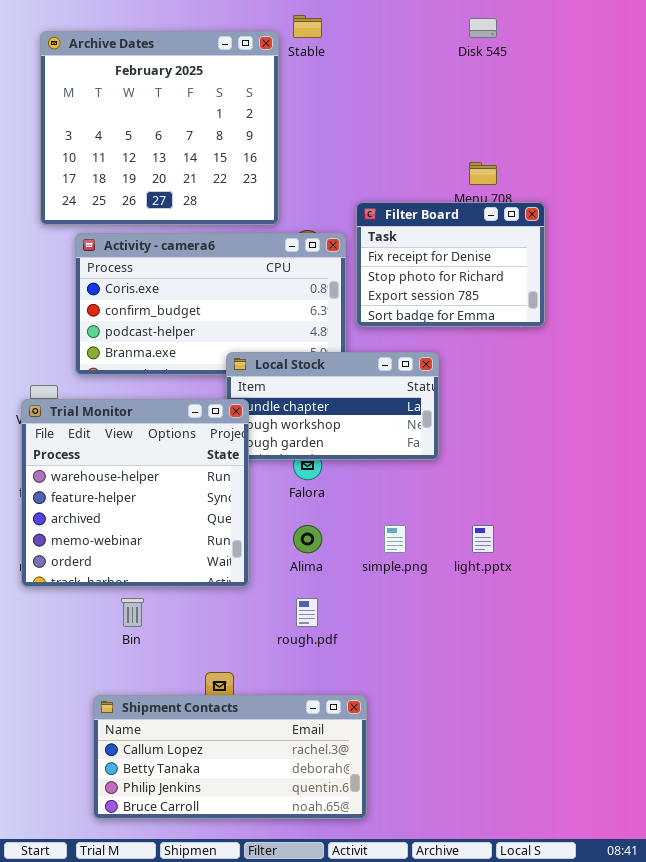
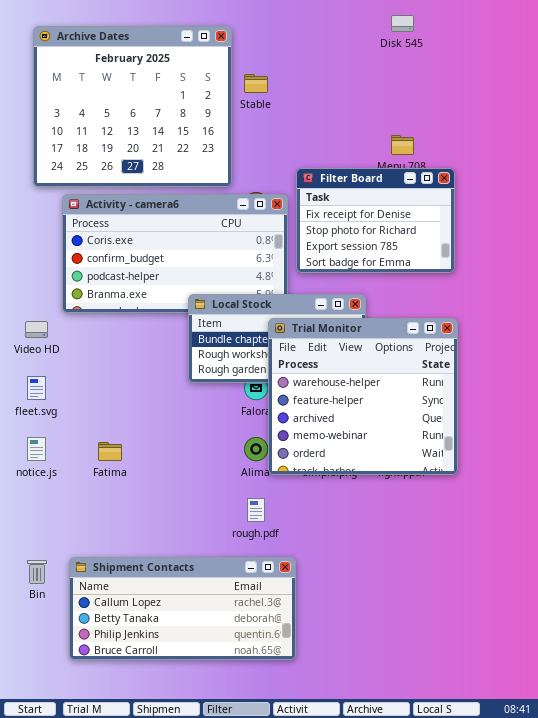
Stable: [293,15,322,38] -> [244,74,268,93], moved
Trial Monitor: [21,399,249,587] -> [268,318,458,475], moved
Bin: [121,598,144,627] -> [27,560,47,584], moved
Shipment Contacts: [93,695,367,819] -> [69,557,296,660], moved

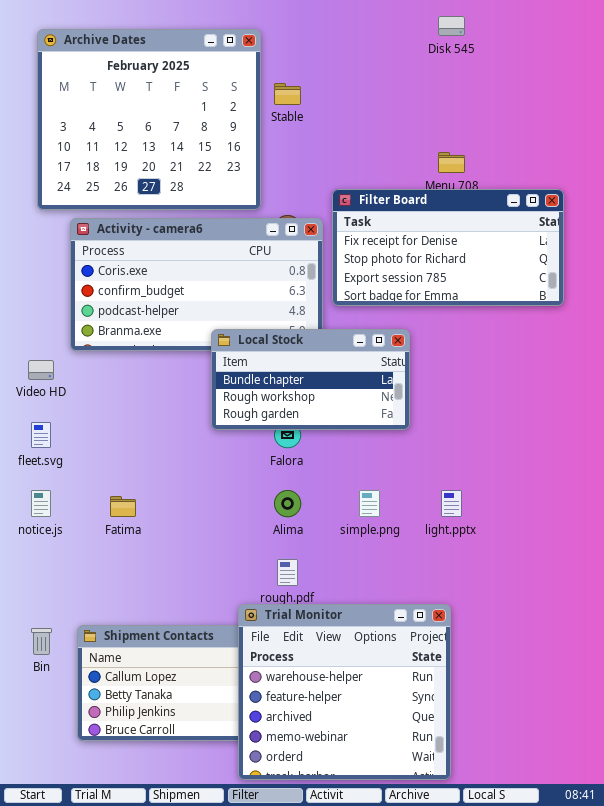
Filter Board: [296,168,455,273] -> [332,189,564,306], resized
Trial Monitor: [268,318,458,475] -> [238,604,451,780], moved

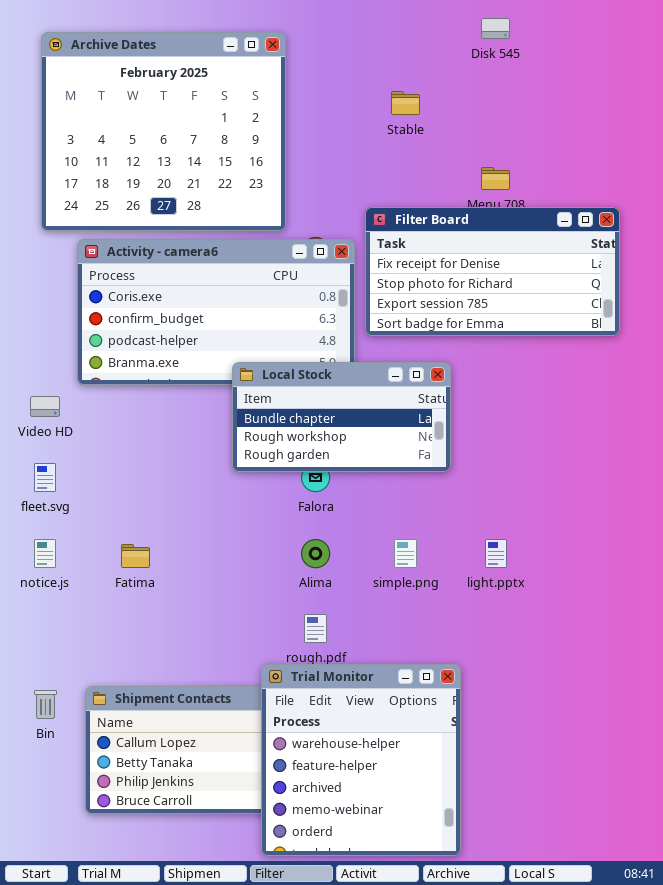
Stable: [274,83,301,105] -> [391,91,420,115], moved
Trial Monitor: [238,604,451,780] -> [261,664,461,856], resized

